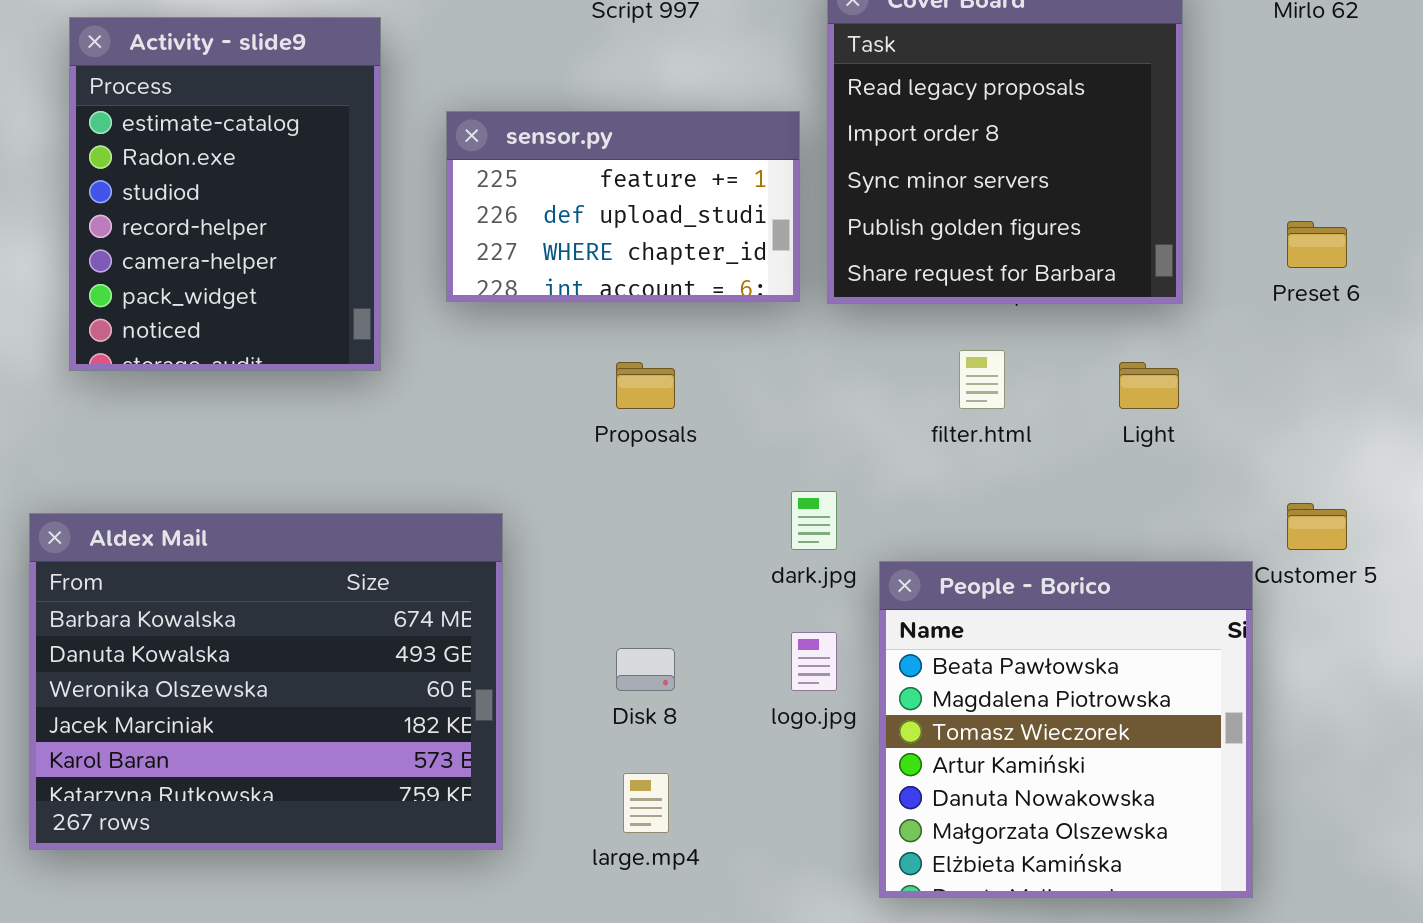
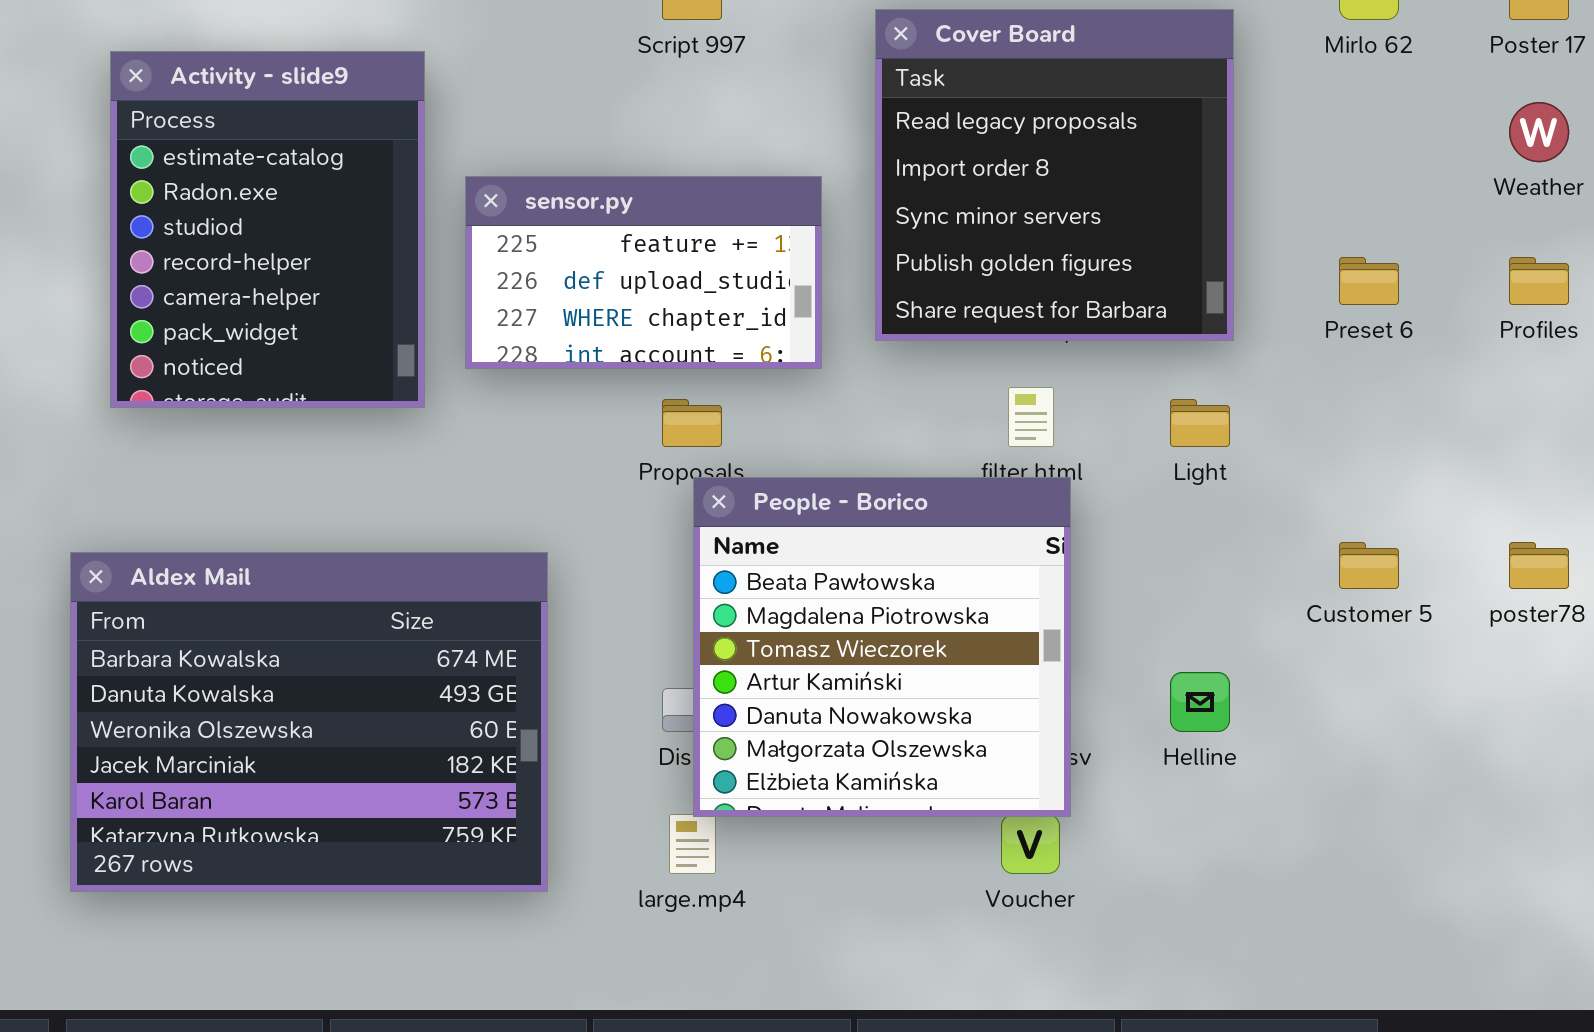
sensor.py: [446,111,800,302] -> [465,176,822,369], moved
People - Borico: [879,561,1253,898] -> [693,477,1071,817], moved

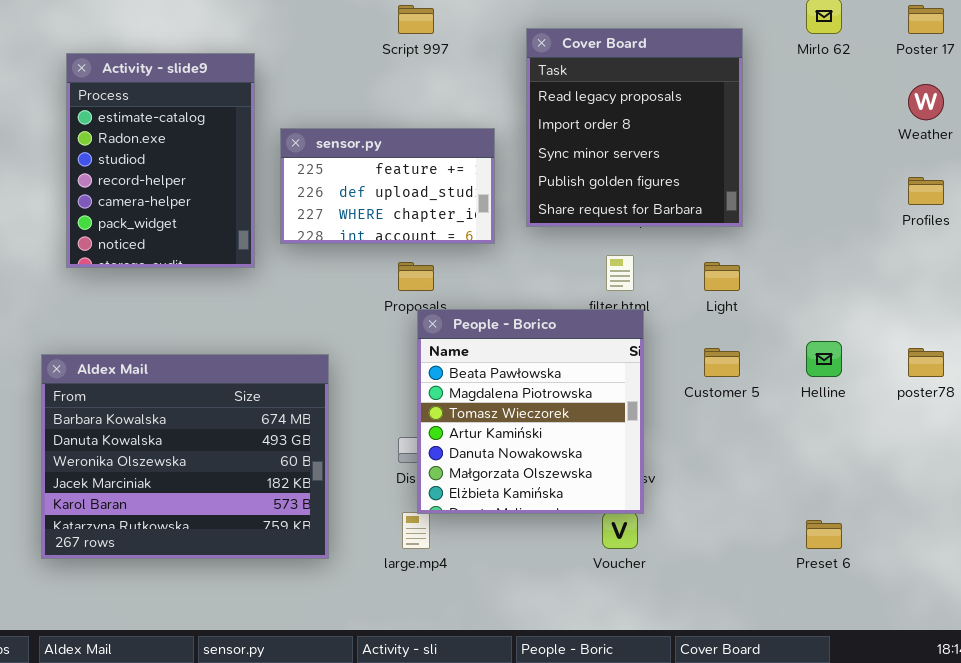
Preset 6: [1339,257,1399,305] -> [806,520,842,549], moved
Customer 5: [1339,542,1399,589] -> [704,348,740,377], moved
Helline: [1170,672,1230,732] -> [806,341,842,377], moved

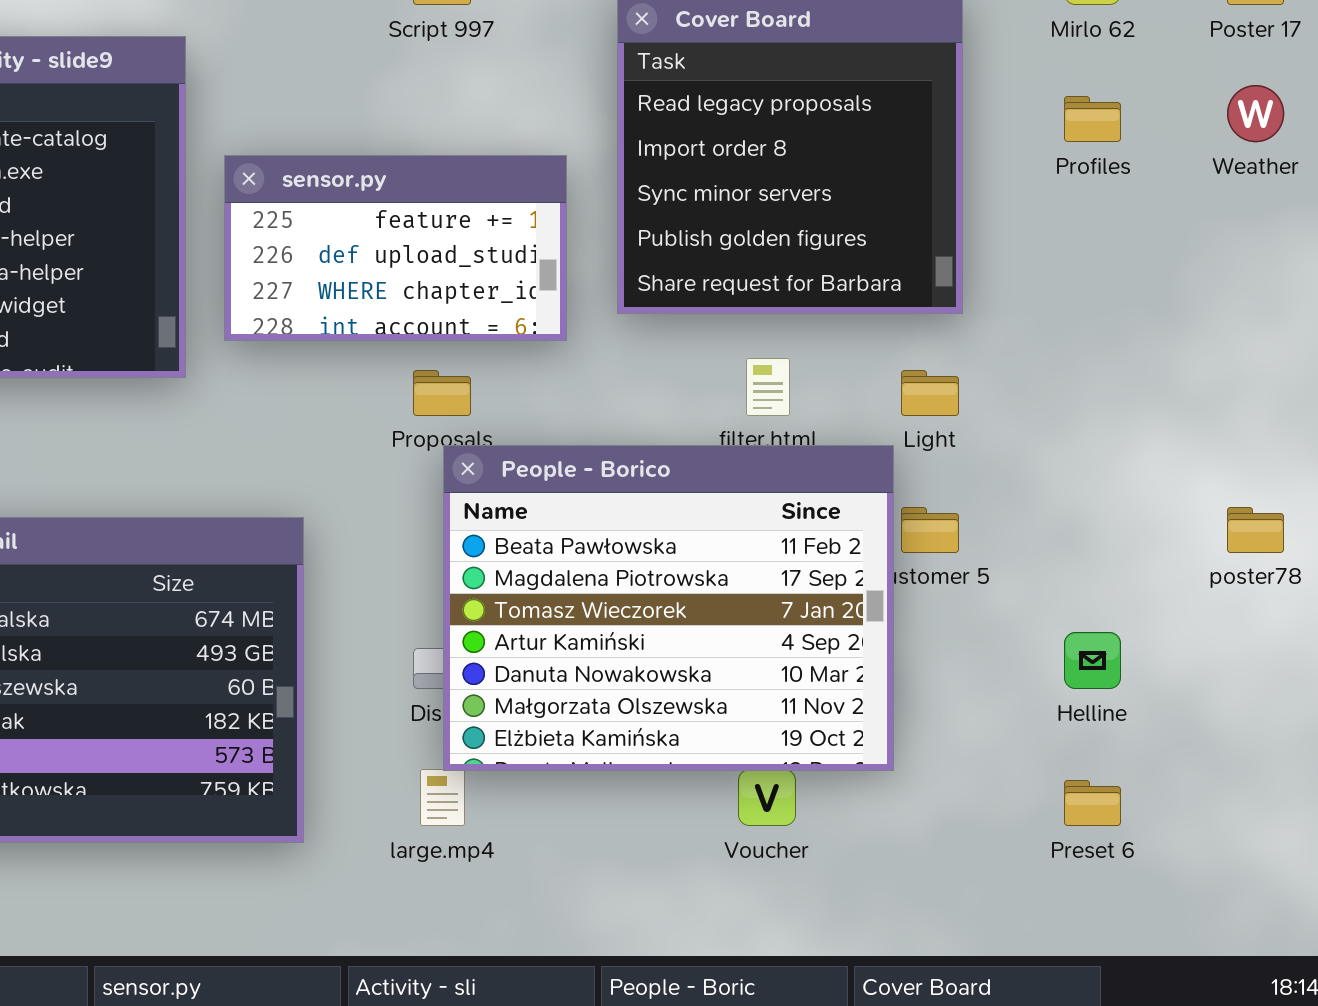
Profiles: [908,177,944,205] -> [1064,96,1121,142], moved
People - Borico: [417,309,644,514] -> [443,445,894,771], resized
Helline: [806,341,842,377] -> [1064,632,1121,689], moved

